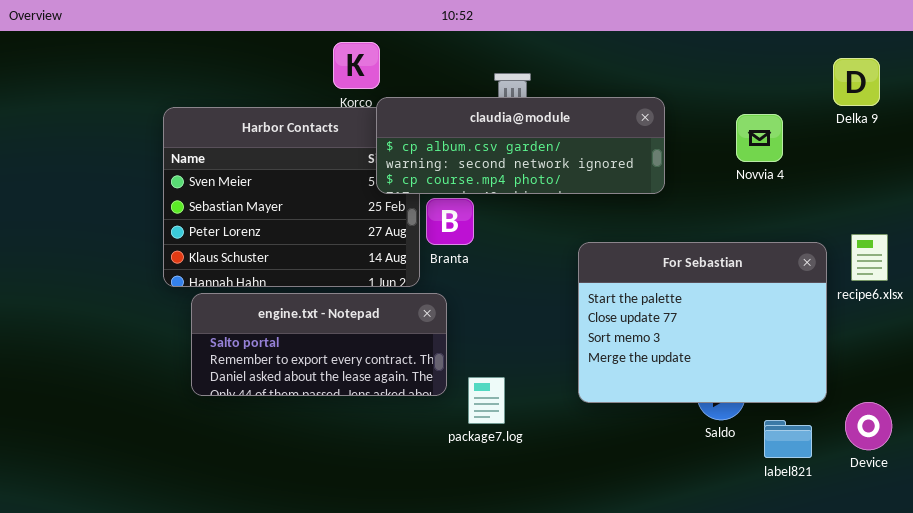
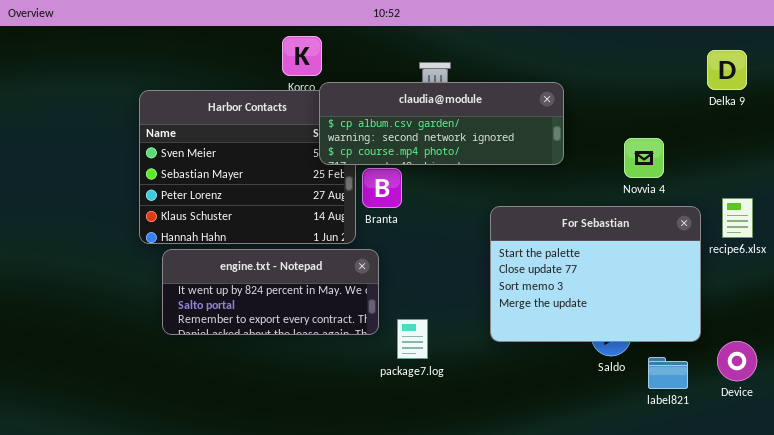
Novvia 4: [736,114,783,162] -> [624,138,664,178], moved
engine.txt - Notepad: [191,293,447,396] -> [162,249,379,335], scrolled up 1 row

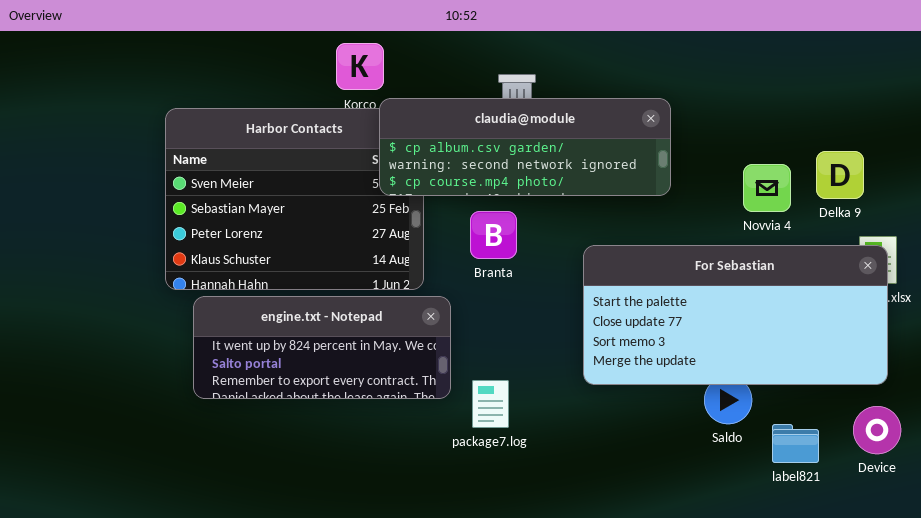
Delka 9: [707,50,747,90] -> [816,151,864,199], moved
Branta: [362,168,402,208] -> [470,211,517,259], moved
For Sebastian: [490,206,701,342] -> [583,245,888,385], resized

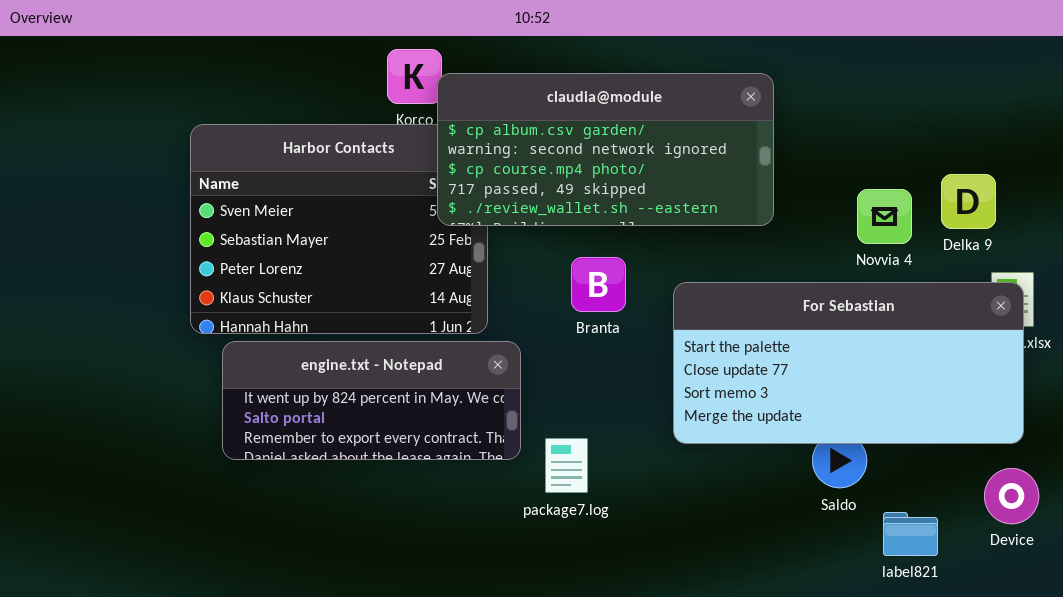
claudia@module: [379,98,671,196] -> [437,73,774,226], resized
Branta: [470,211,517,259] -> [571,257,626,312], moved
label821: [772,424,819,463] -> [883,512,938,556], moved

